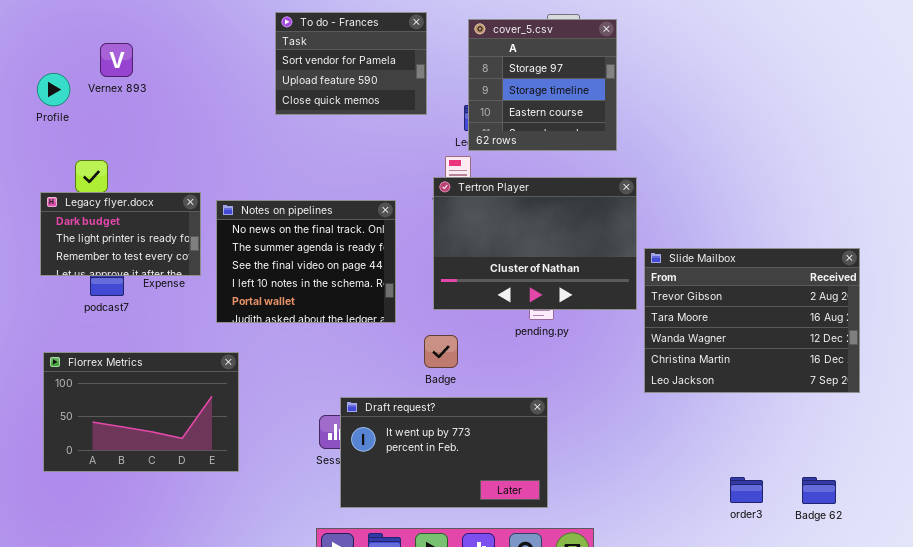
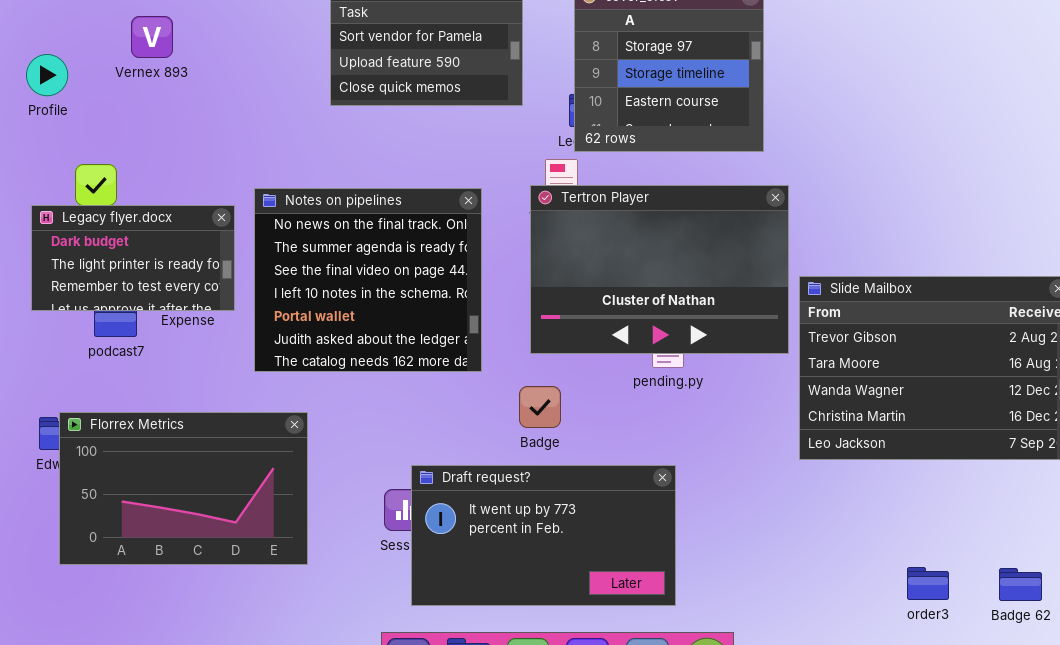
Vernex 893: [100,43,133,77] -> [131,16,173,58], moved
Notes on pipelines: [216,200,396,323] -> [254,188,482,372], resized
Florrex Metrics: [43,352,239,472] -> [59,412,308,565], moved

